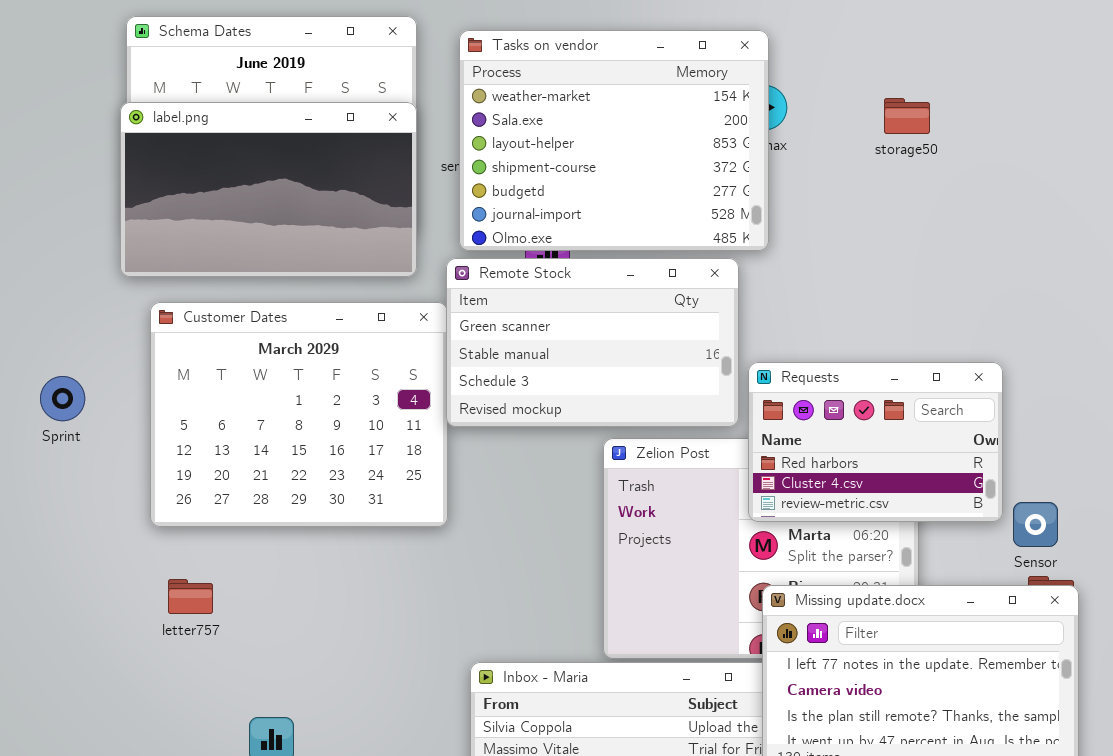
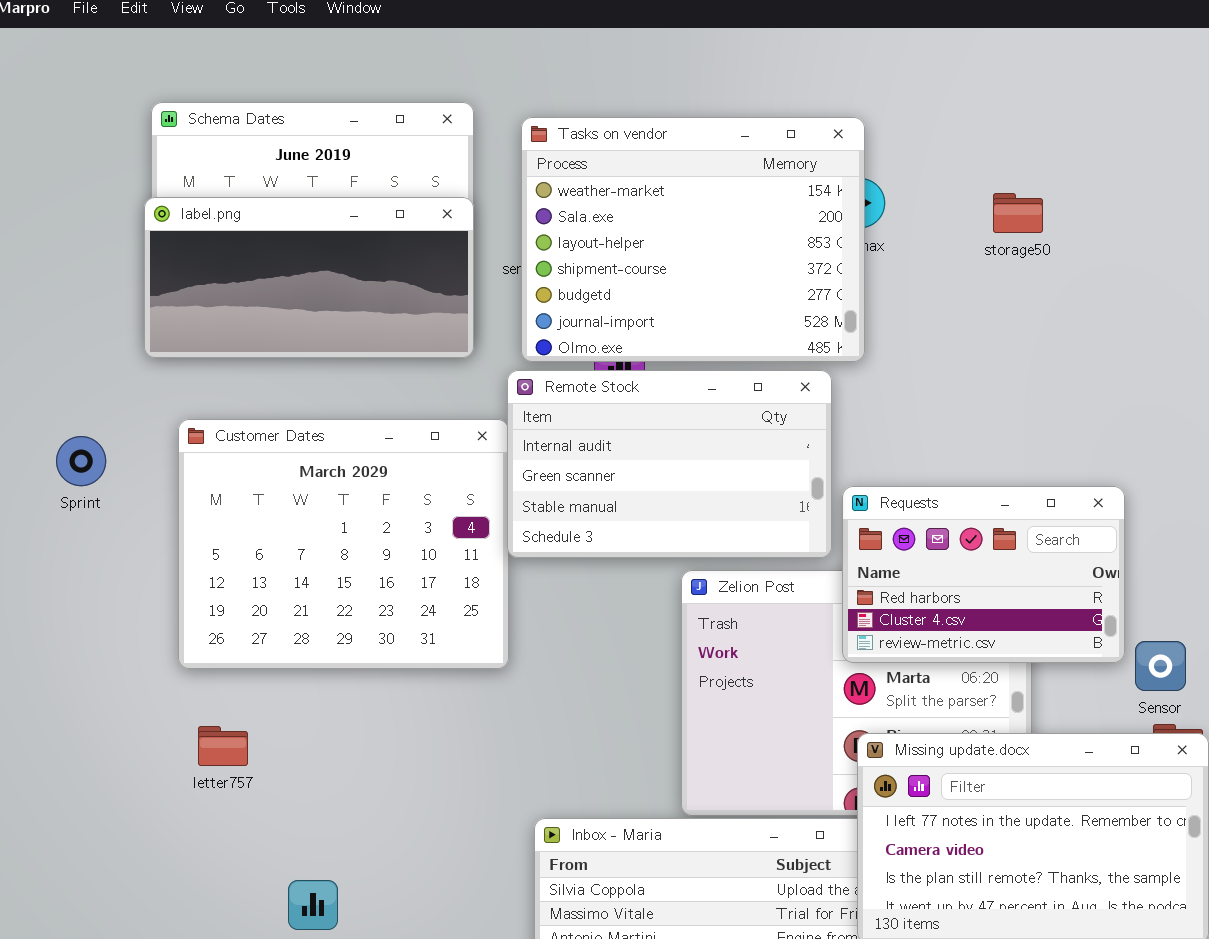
label.png: [120,102,417,277] -> [144,197,474,358], resized
Remote Stock: [446,258,739,427] -> [507,370,832,558], scrolled up 1 row
Sprint: [40,376,85,421] -> [56,436,106,486], moved

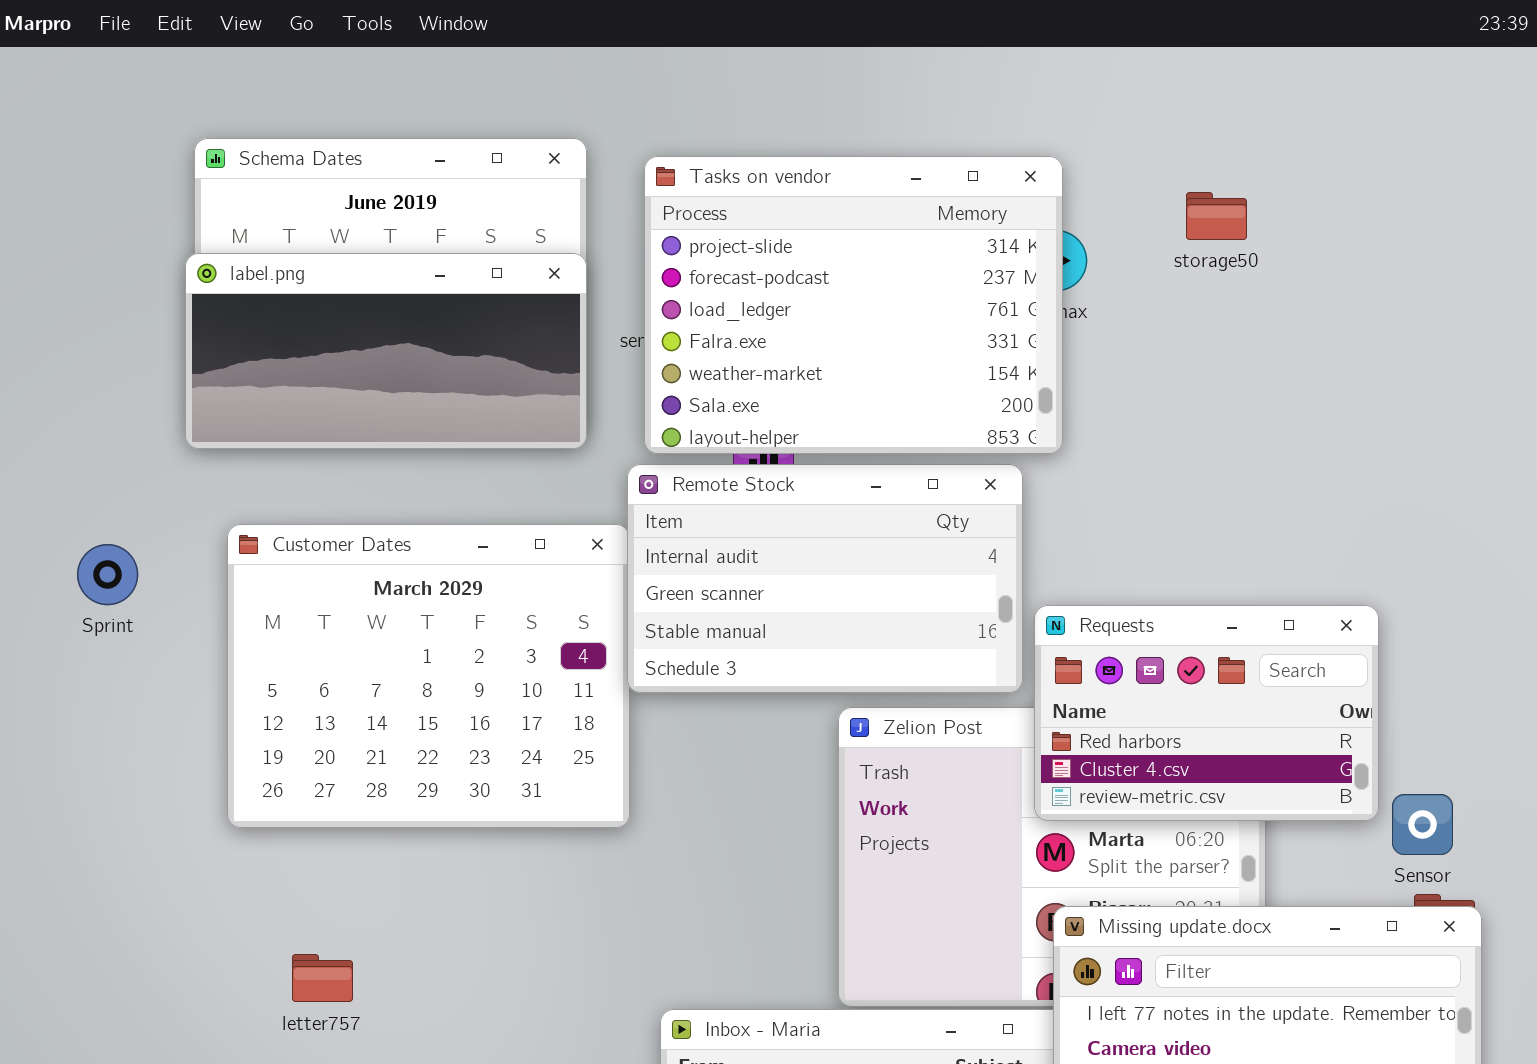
Tasks on vendor: [521,117,865,362] -> [644,156,1063,454], scrolled up 4 rows
storage50: [993,193,1043,233] -> [1186,192,1247,240], moved
letter757: [198,726,248,766] -> [292,954,353,1002], moved

